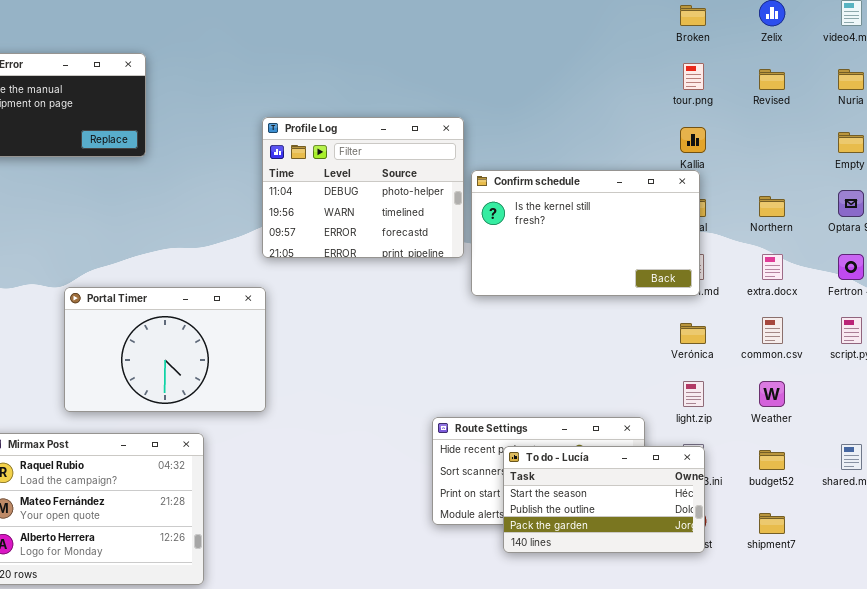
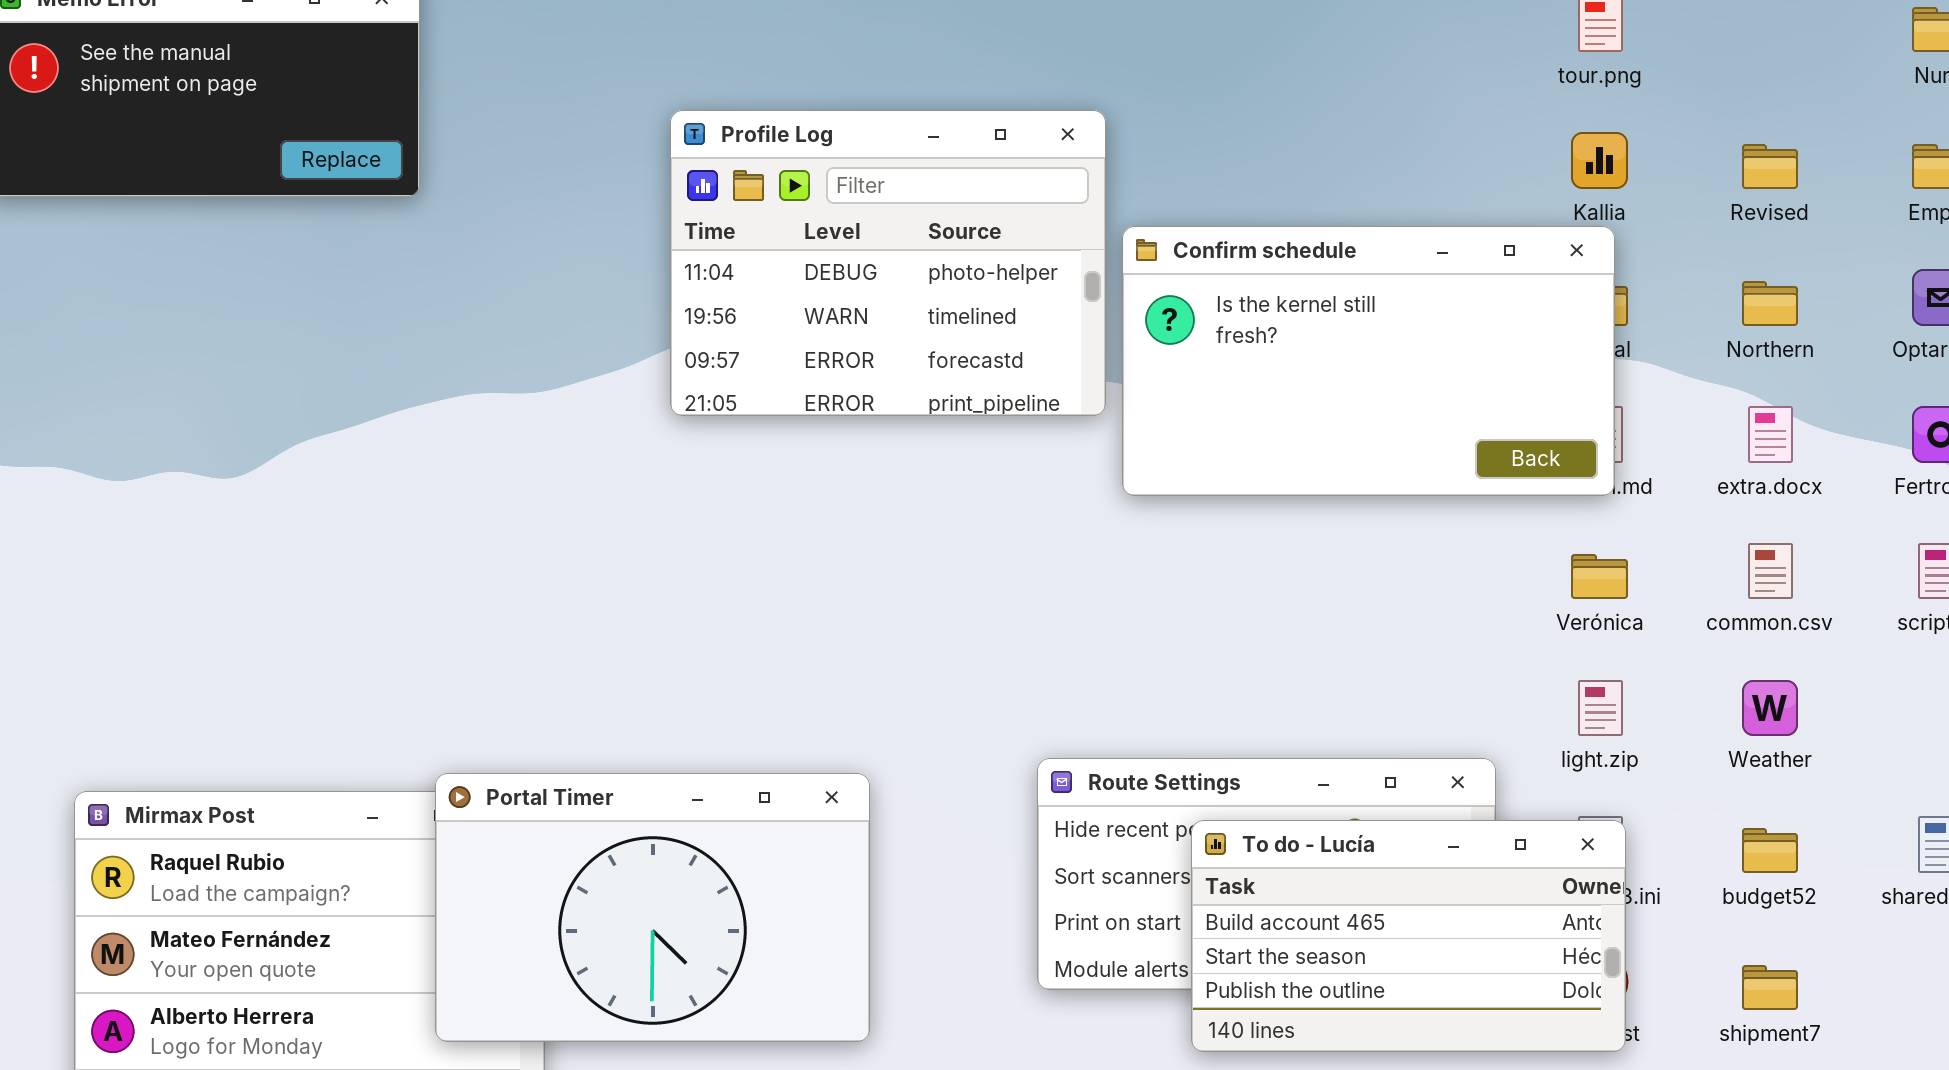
Revised: [759,69,785,90] -> [1742,144,1798,189], moved
Portal Timer: [64,287,266,412] -> [435,773,870,1042], moved
To do - Lucía: [503,446,705,553] -> [1191,820,1626,1052], scrolled up 1 row

